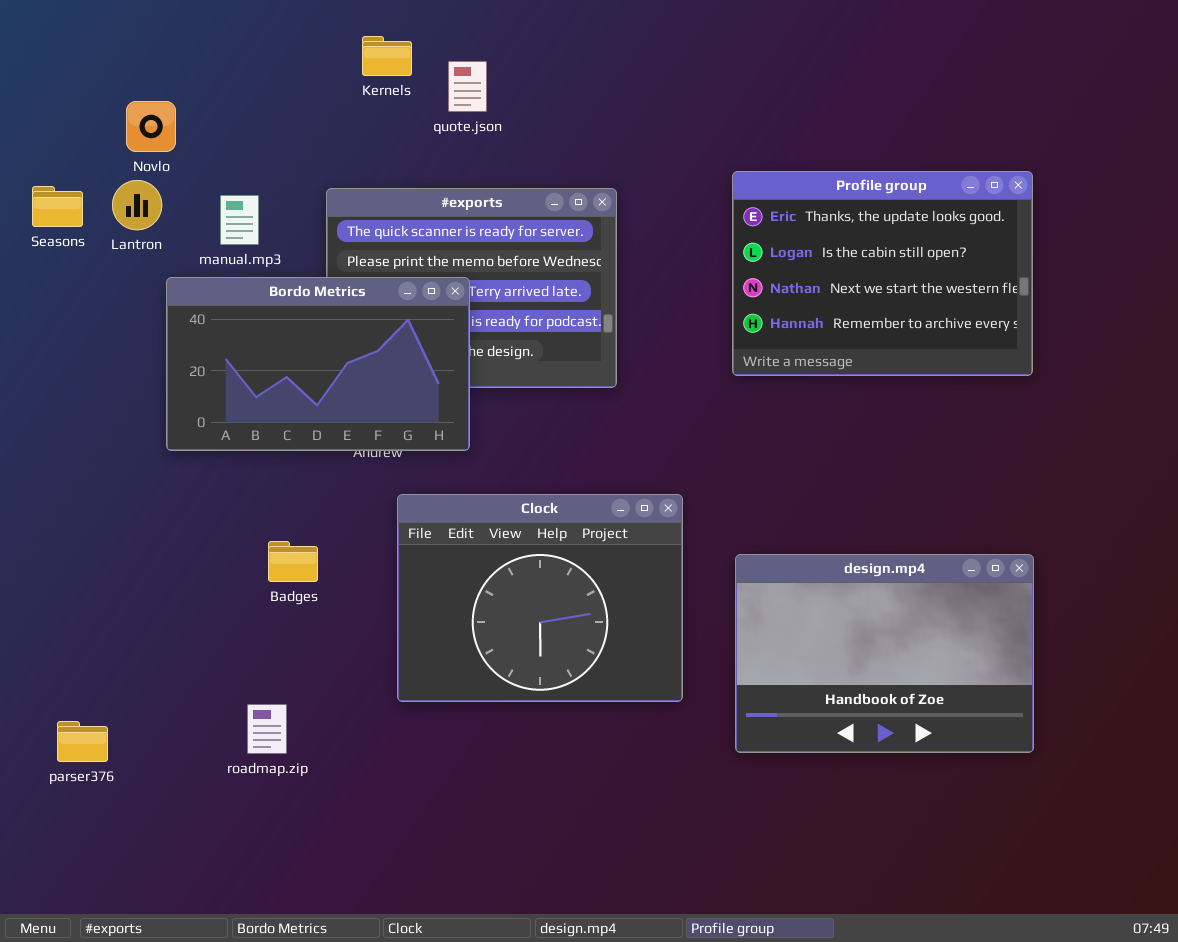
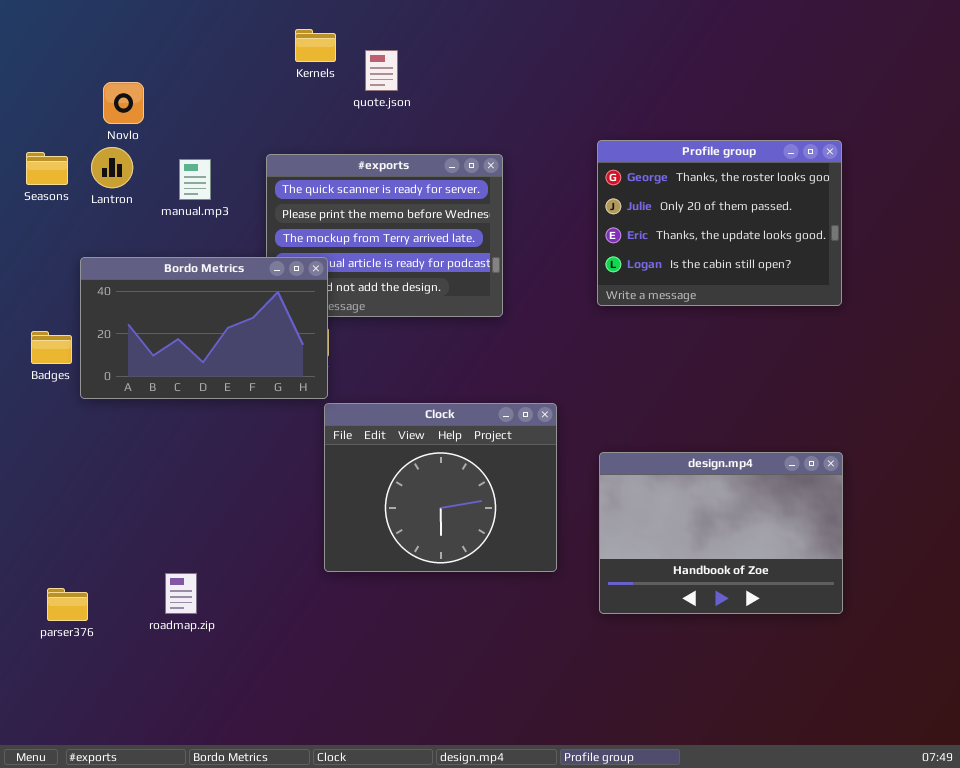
Profile group: [732,171,1033,376] -> [597,140,842,306], scrolled up 2 rows
Bordo Metrics: [166,277,470,451] -> [80,257,328,399], moved
Badges: [268,541,318,582] -> [31,331,72,364], moved
roadmap.zip: [247,704,287,754] -> [165,573,197,614], moved

